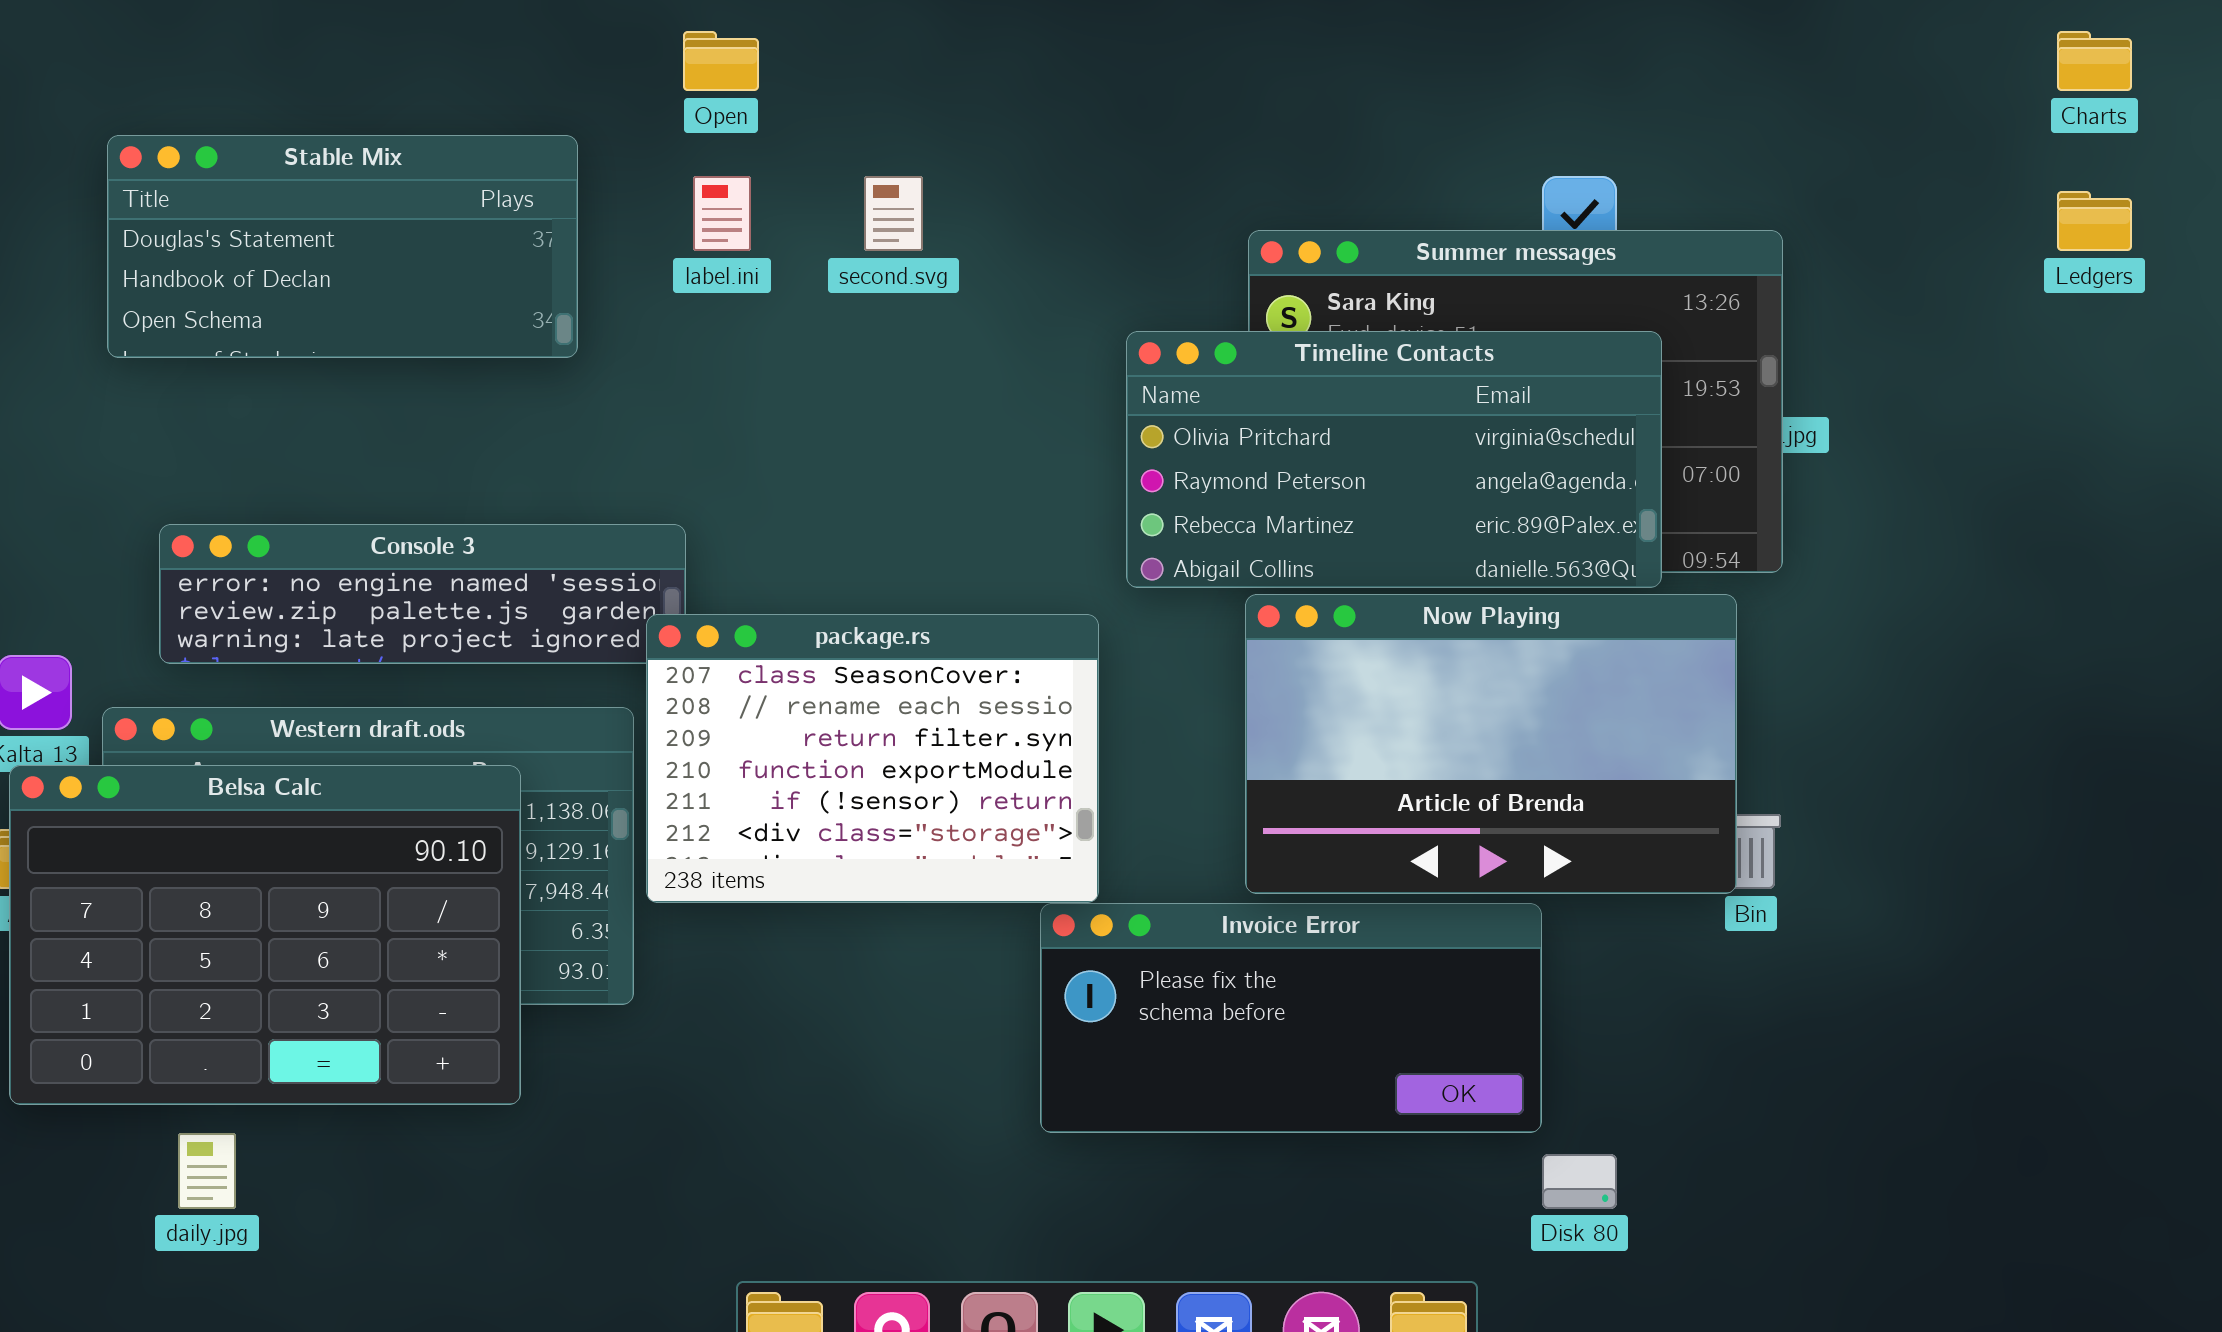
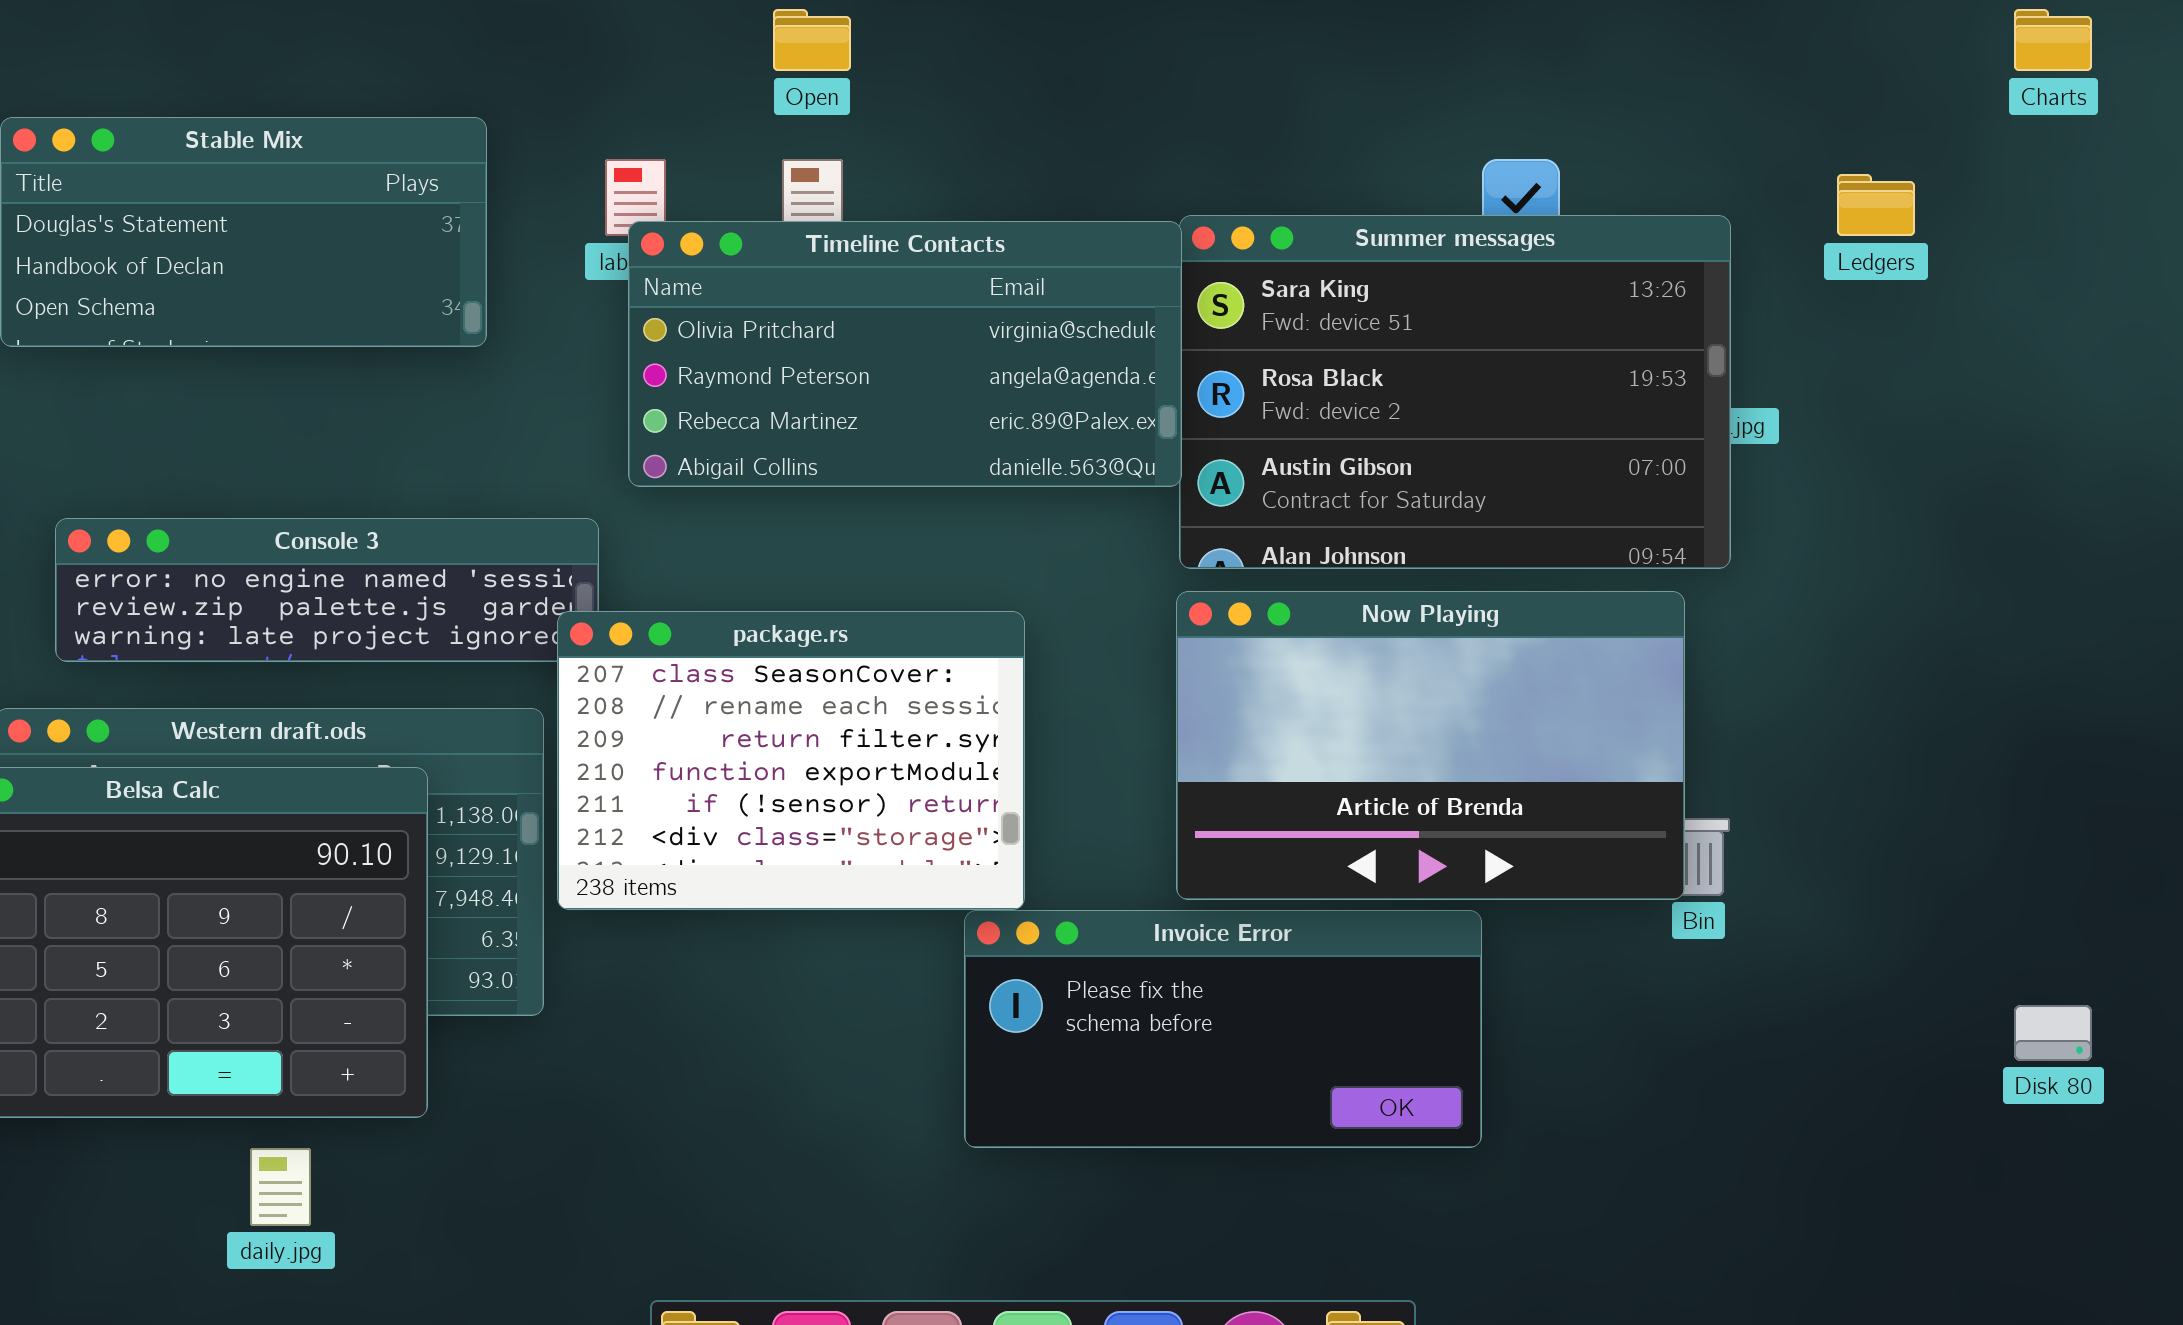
Open: [683,31,759,91] -> [773,9,851,71], moved
Ledgers: [2057,191,2132,251] -> [1837,174,1915,236], moved
Timeline Contacts: [1126,331,1662,588] -> [628,221,1182,487], moved
daily.jpg: [178,1133,236,1209] -> [250,1148,311,1226], moved
Disk 80: [1542,1154,1617,1209] -> [2014,1005,2092,1061], moved

